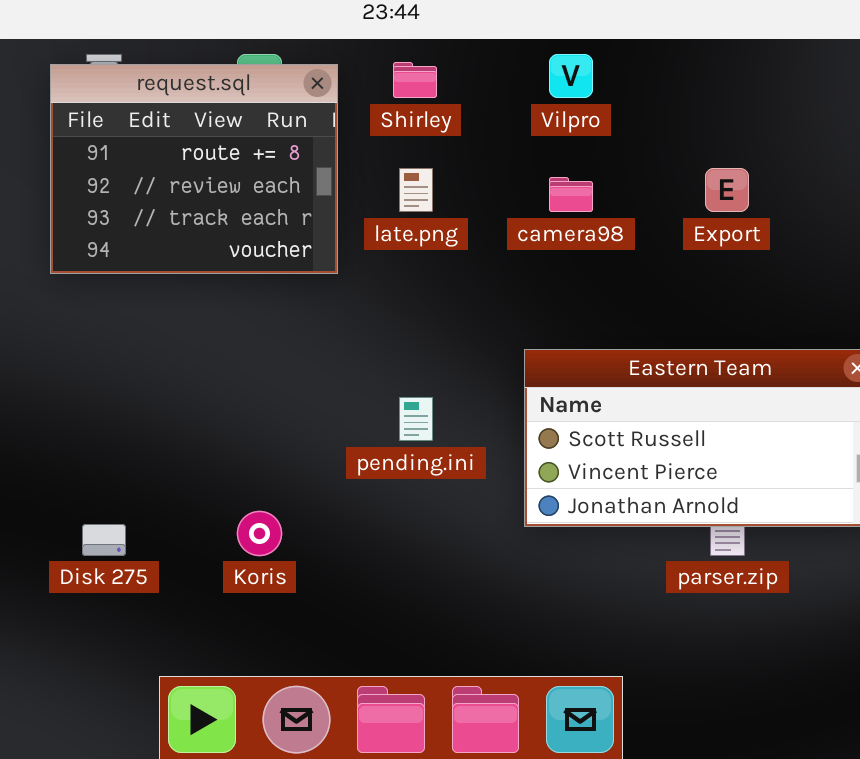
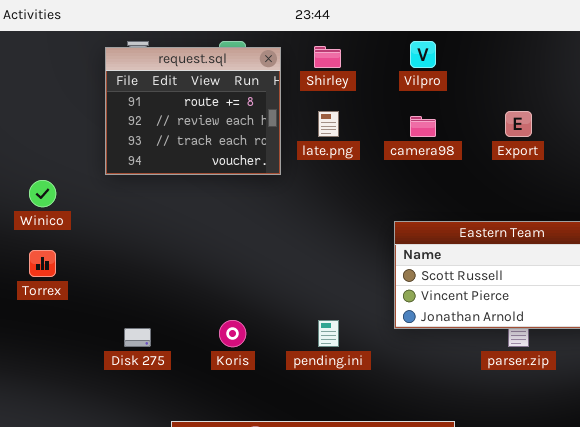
pending.ini: [399,397,433,441] -> [318,320,339,347], moved

